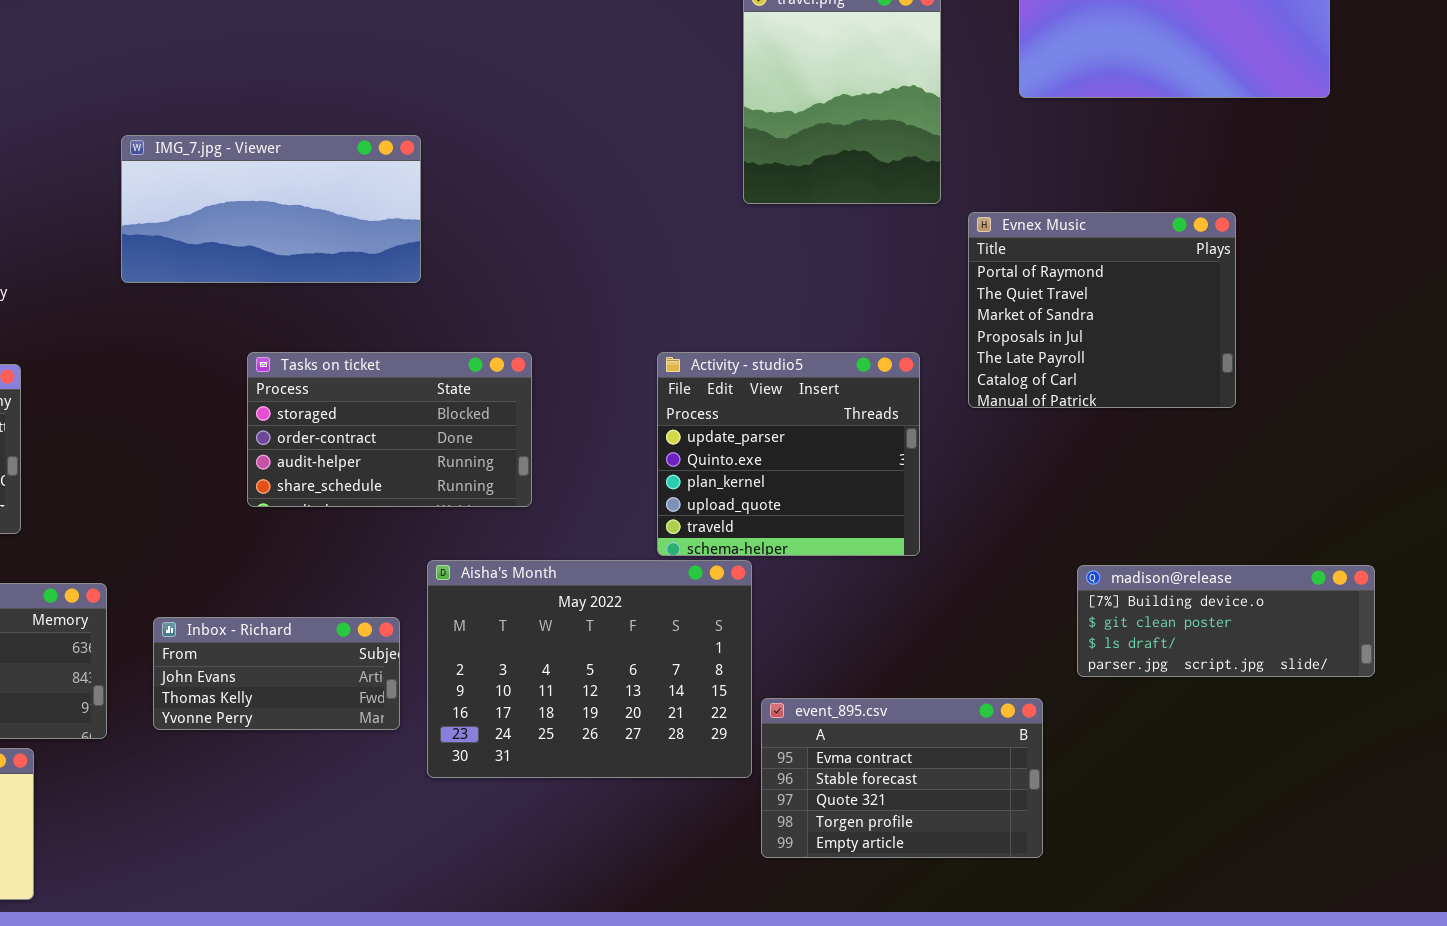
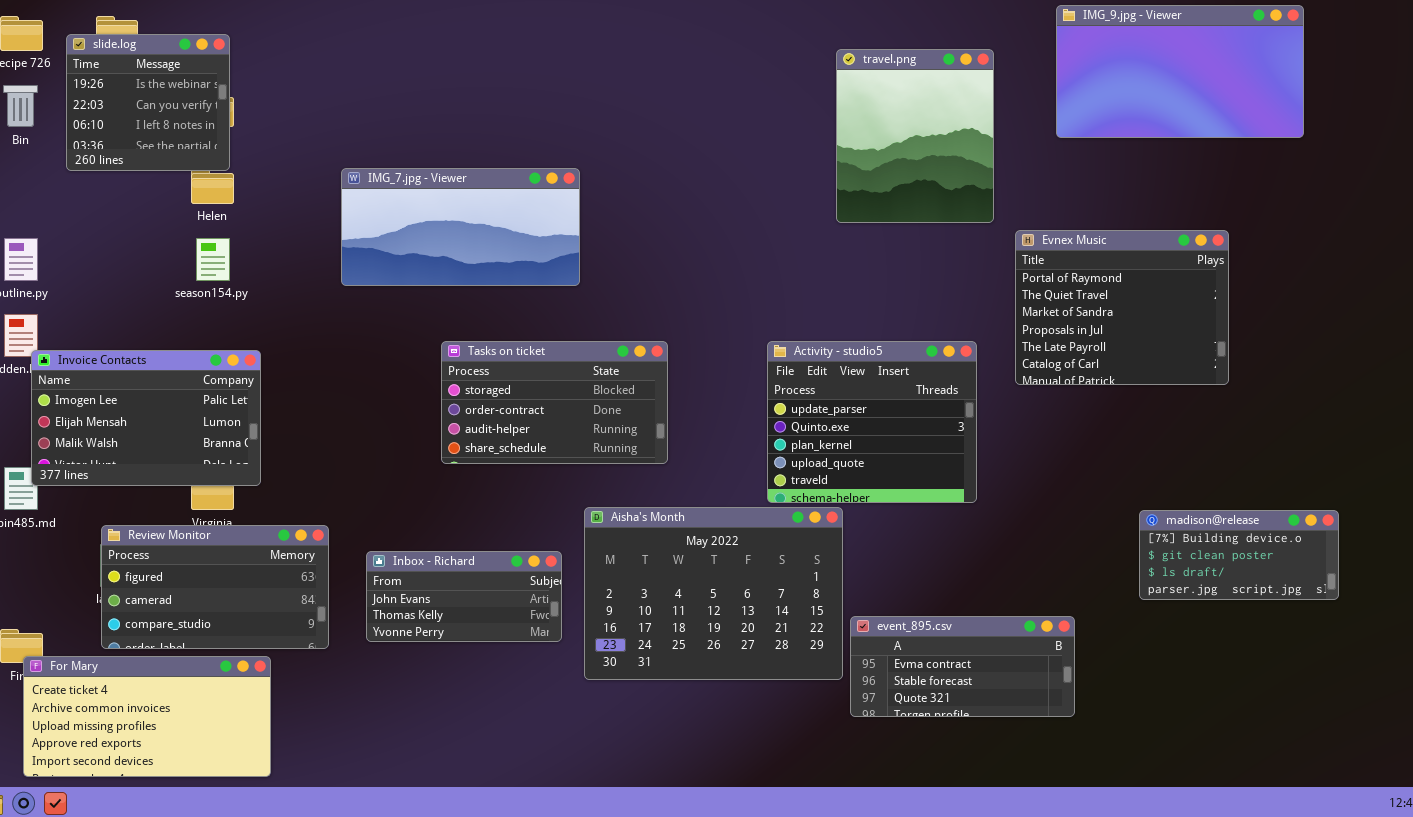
madison@release: [1077,565,1375,677] -> [1139,510,1339,600], resized
event_895.csv: [761,698,1043,858] -> [850,616,1075,717], resized

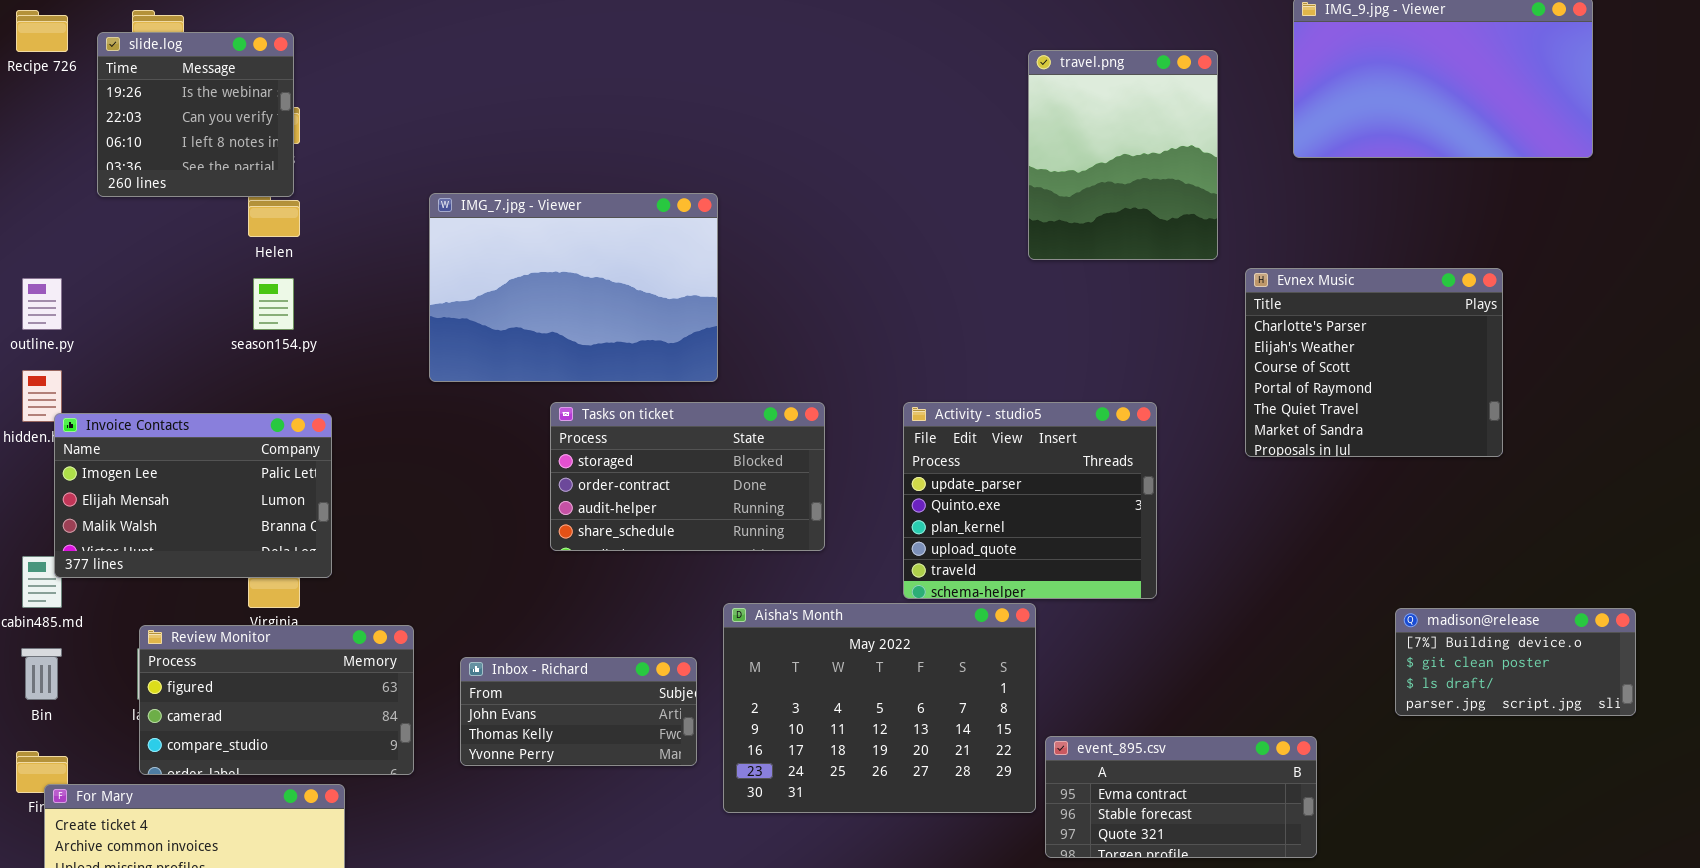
Bin: [3,85,38,127] -> [21,648,62,700], moved
IMG_7.jpg - Viewer: [341,168,580,286] -> [429,193,718,382], resized
Evnex Music: [1015,230,1229,385] -> [1245,268,1503,457], scrolled up 3 rows
Activity - studio5: [767,341,977,503] -> [903,402,1157,599], moved

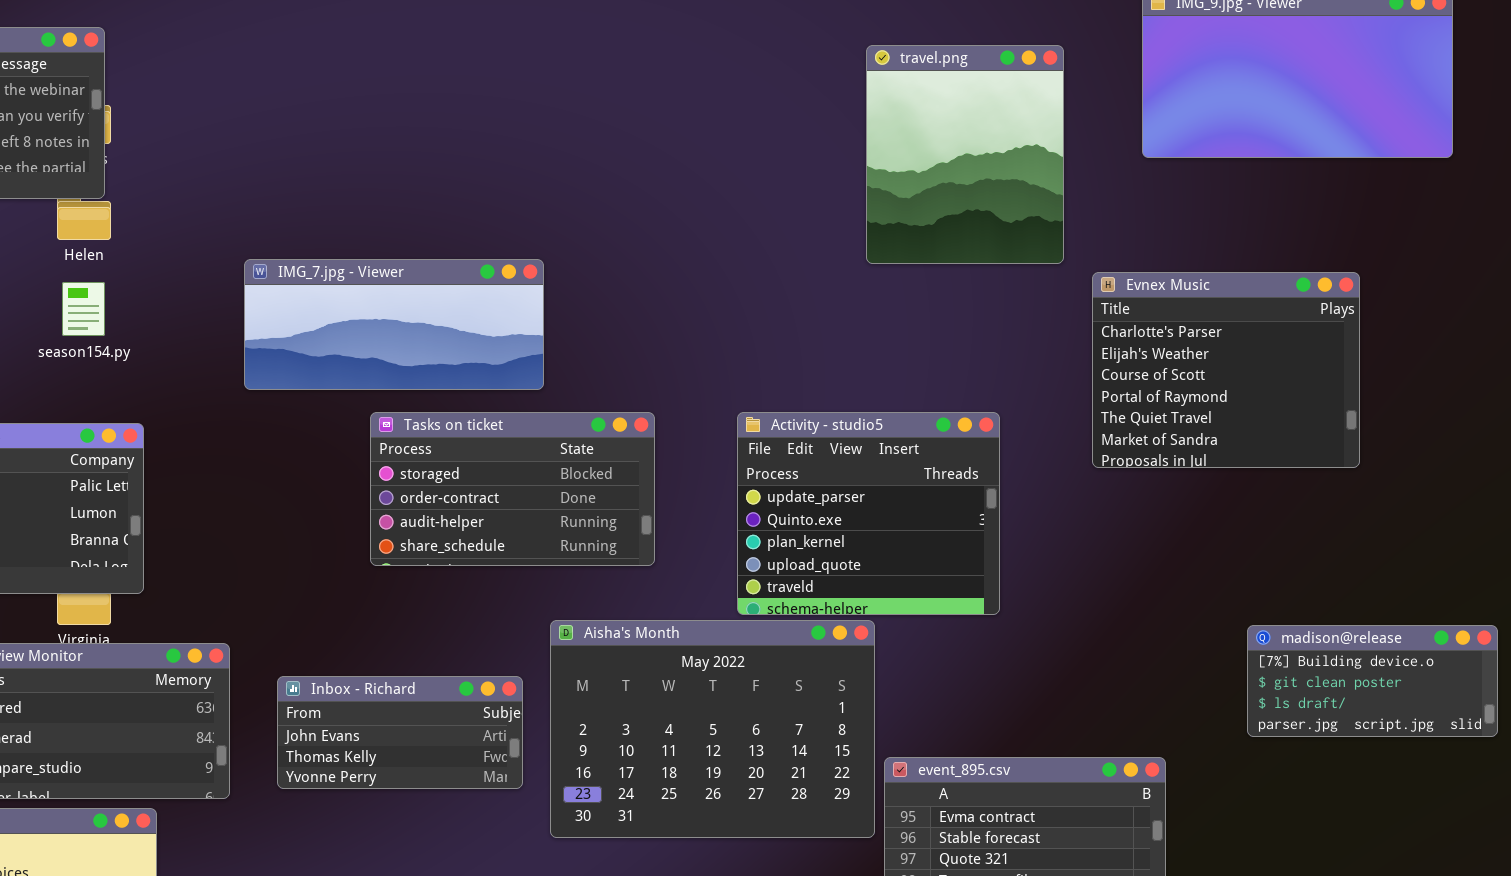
IMG_7.jpg - Viewer: [429,193,718,382] -> [244,259,544,390], resized

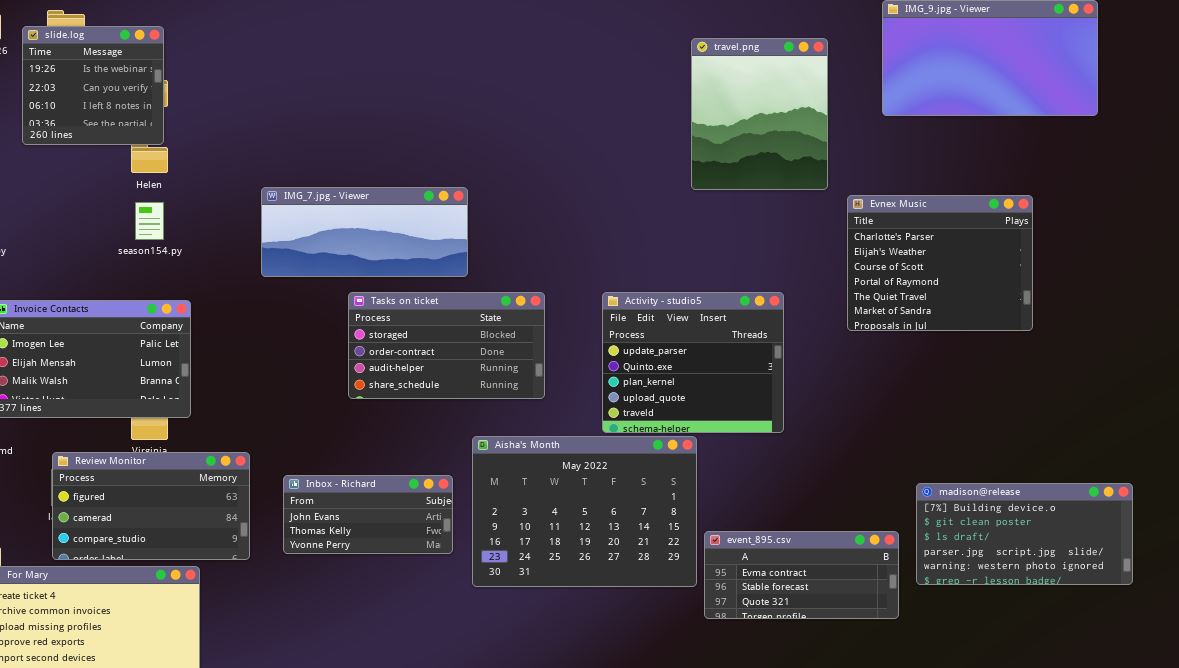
madison@release: [1247,625,1498,737] -> [916,483,1133,585], moved, resized

